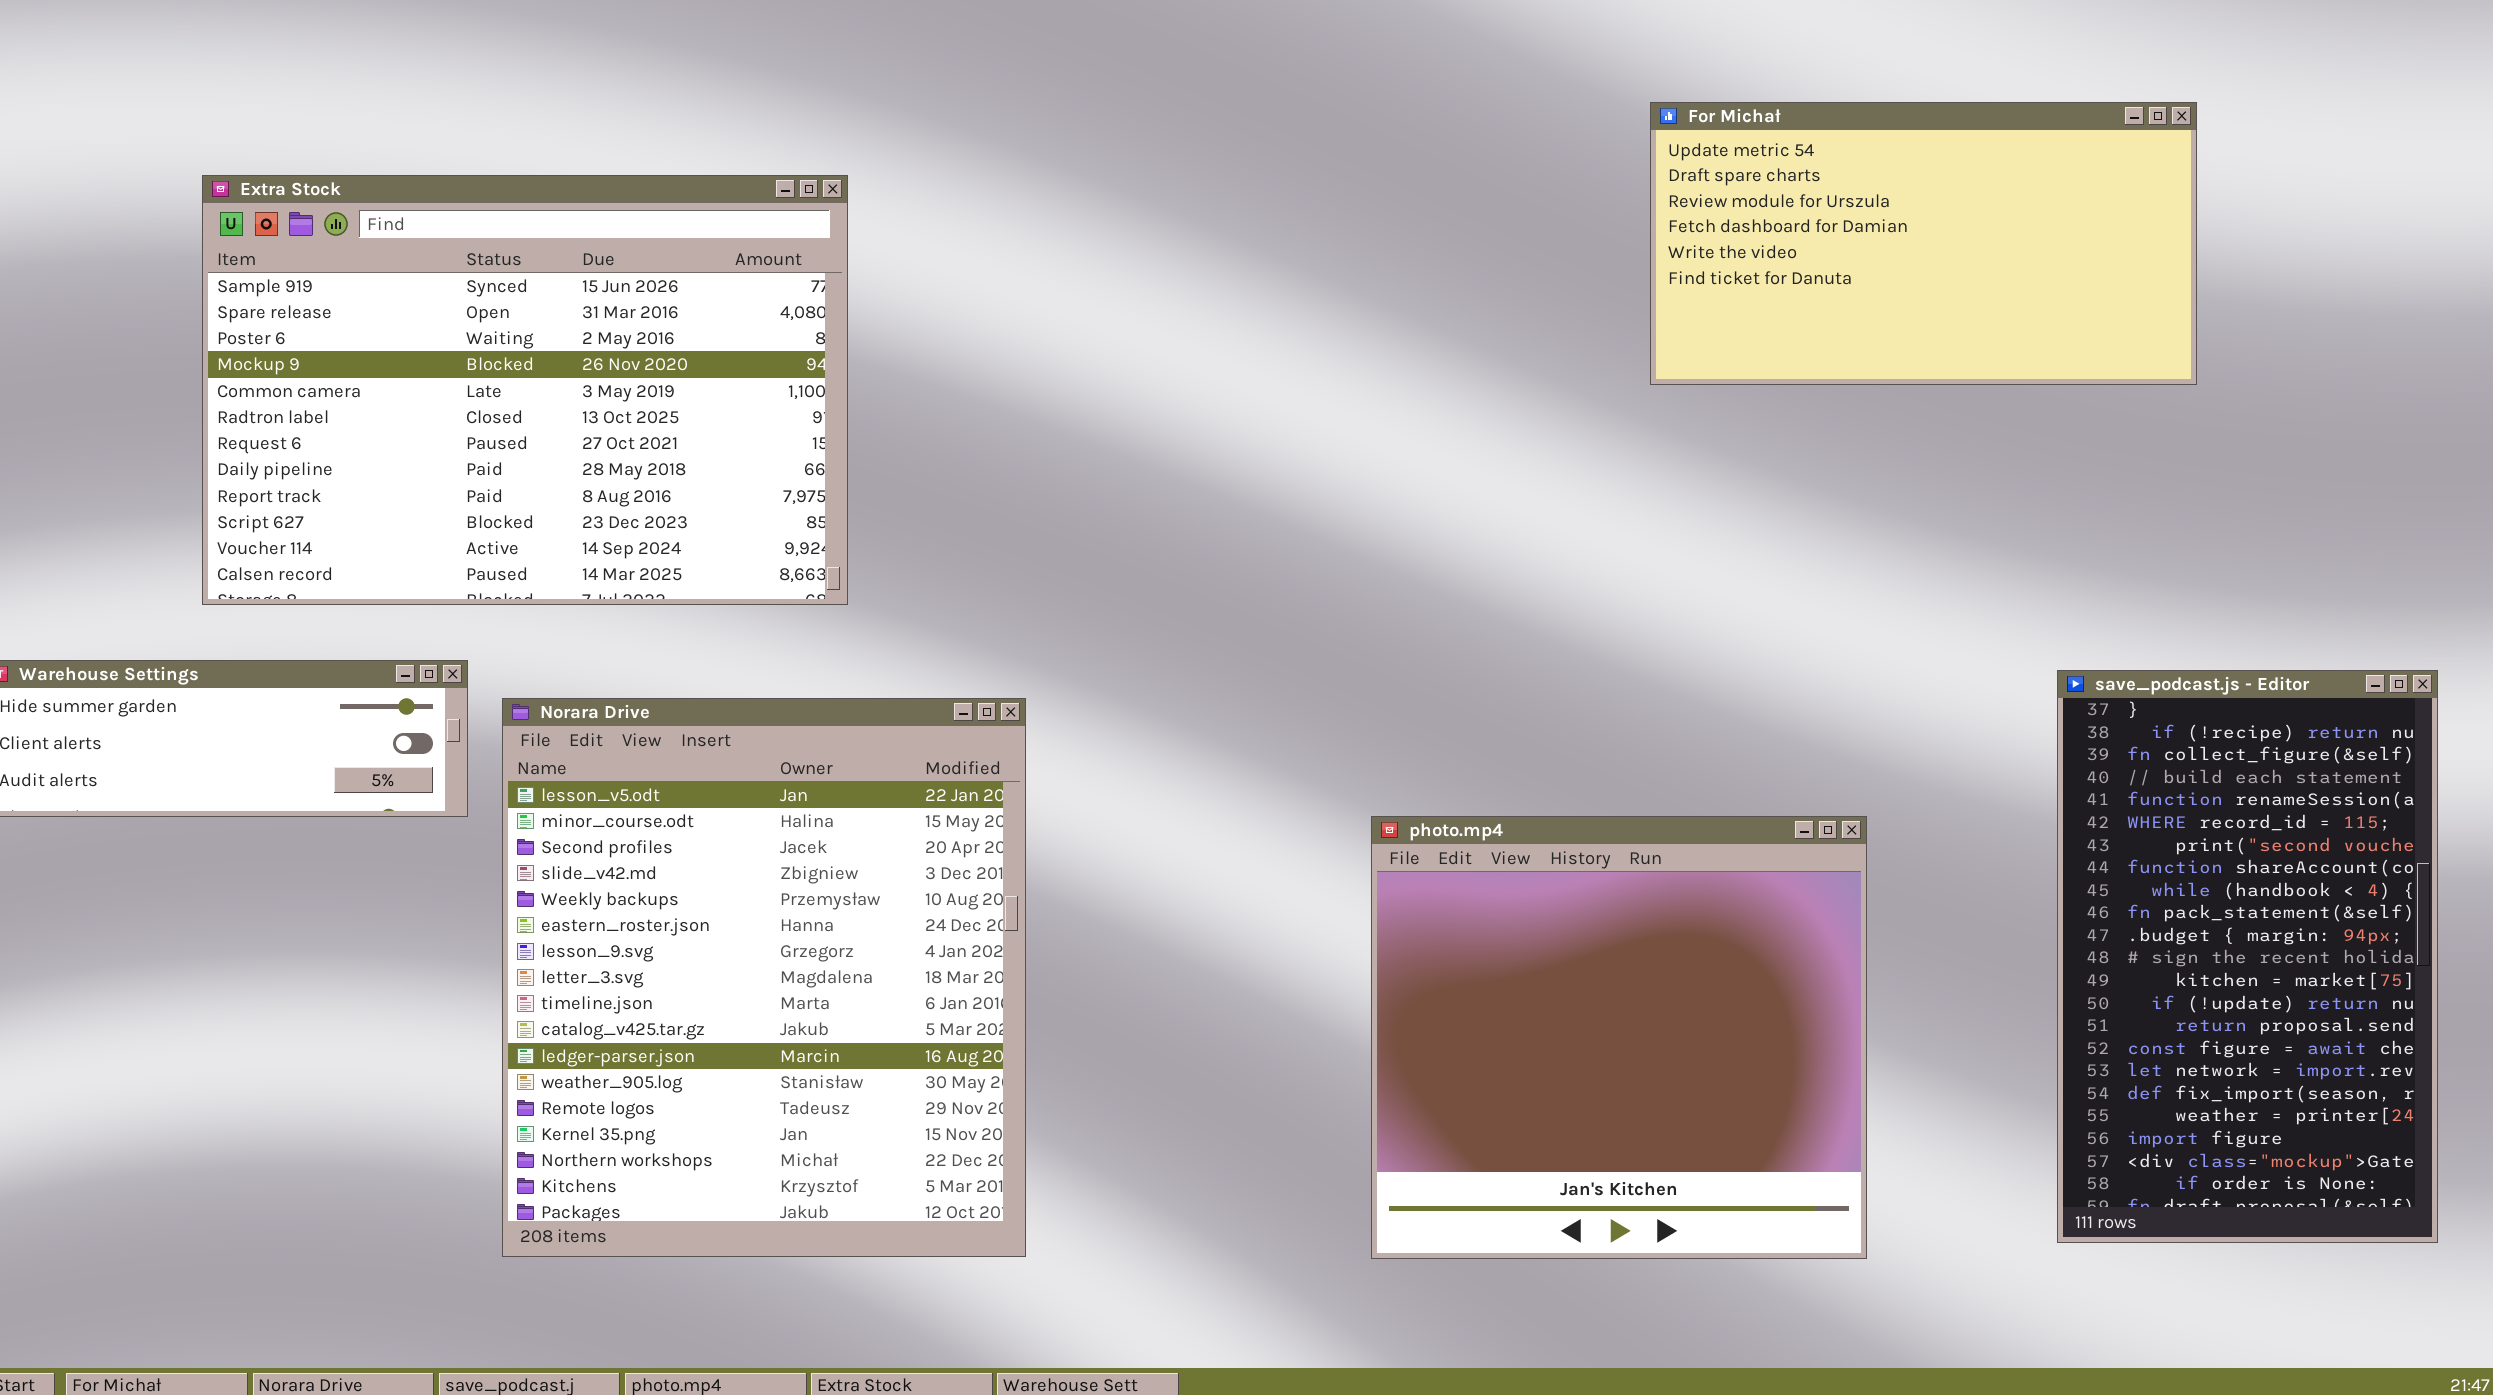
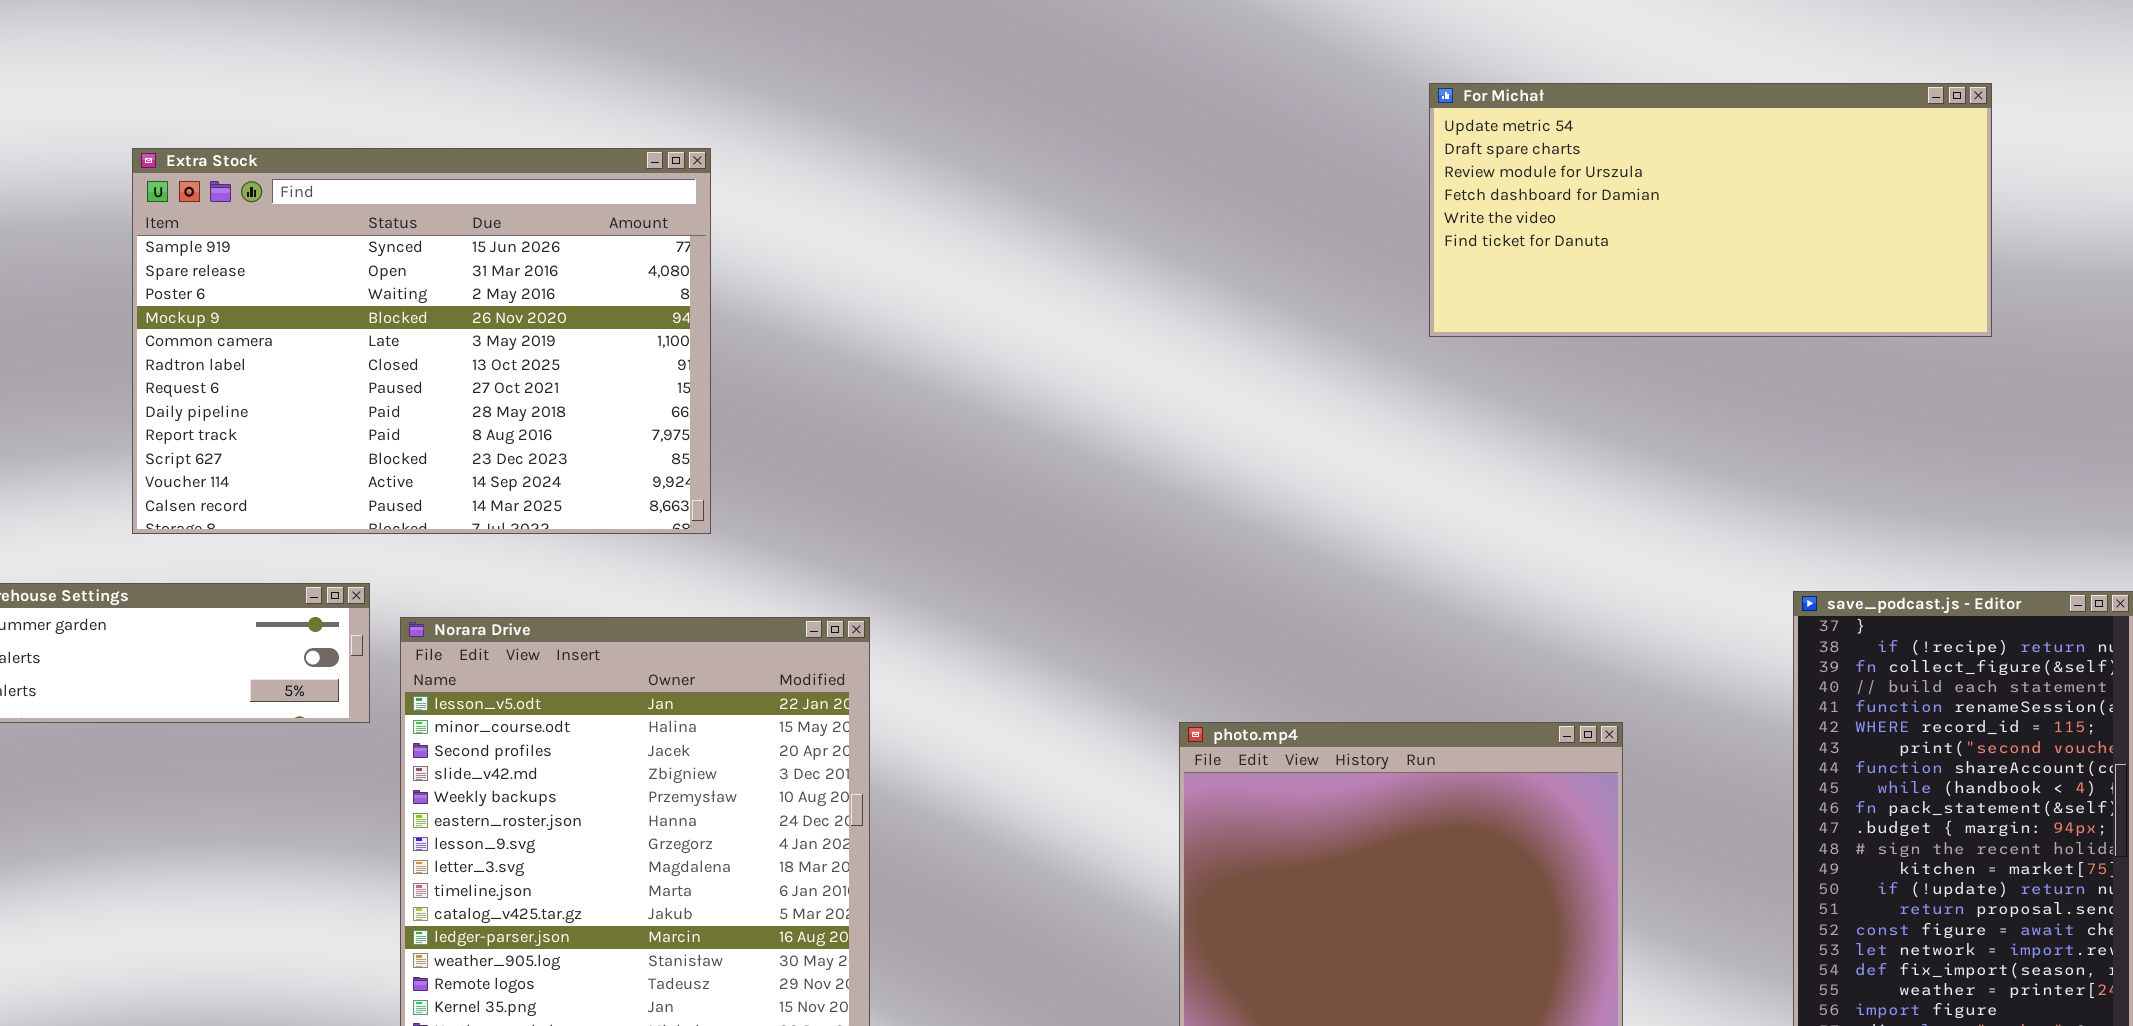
For Michał: [1650,102,2197,385] -> [1429,83,1992,337], resized

